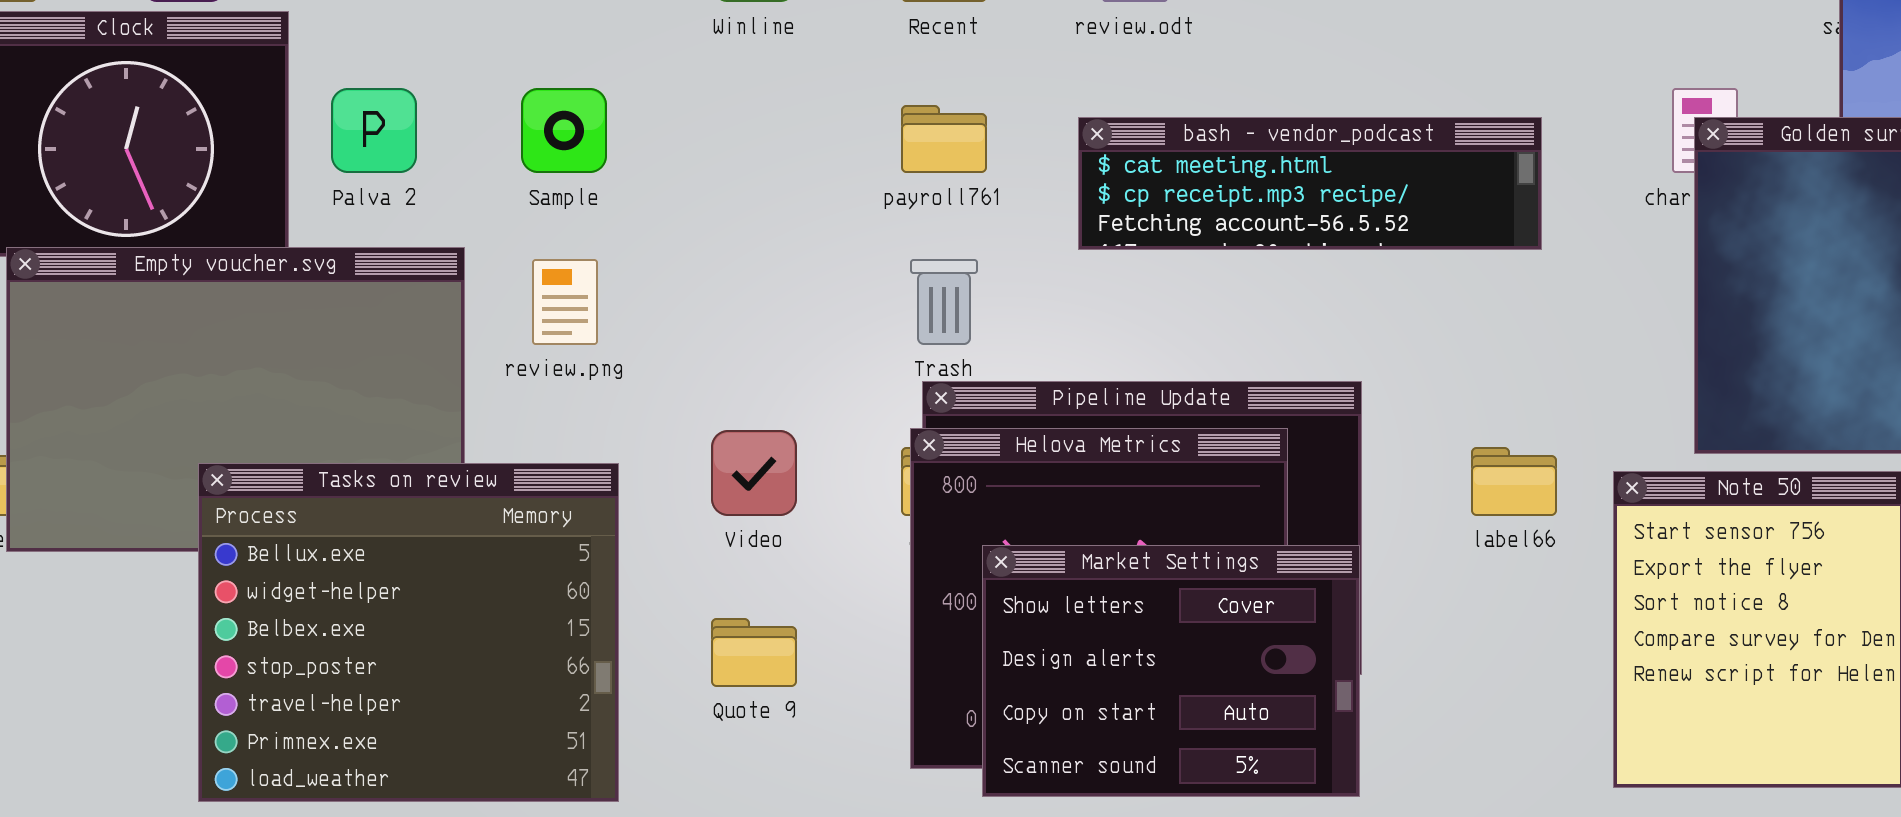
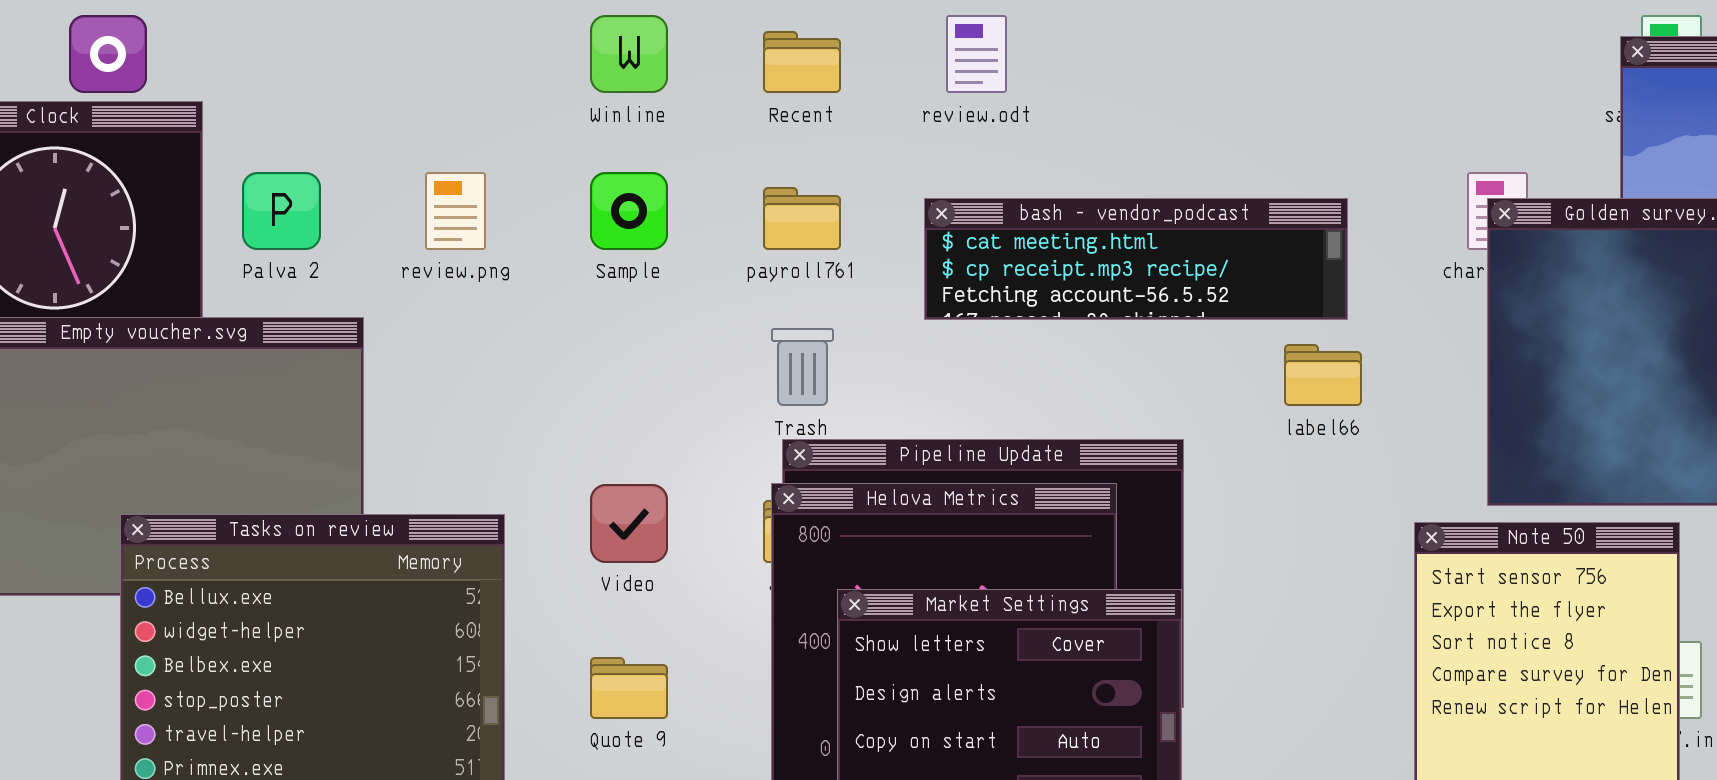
Sample: [521,88,607,173] -> [590,172,668,250], moved
review.png: [532,259,598,345] -> [425,172,486,250], moved
label66: [1471,447,1557,516] -> [1284,344,1362,406], moved

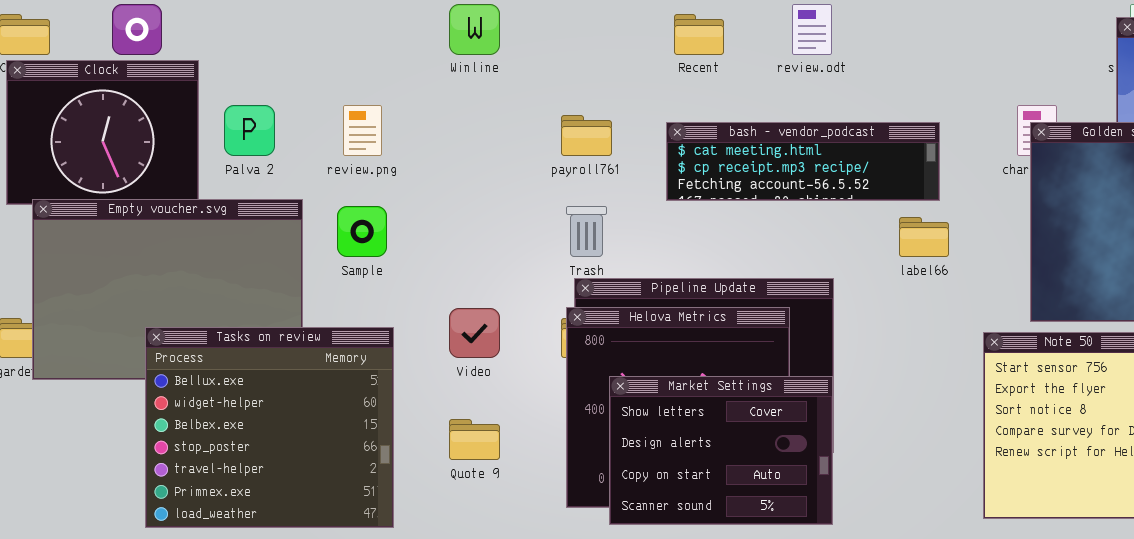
review.odt: [946,15,1007,93] -> [792,4,832,55], moved
Recent: [763,31,841,93] -> [674,14,724,55], moved
Sample: [590,172,668,250] -> [337,206,387,257], moved

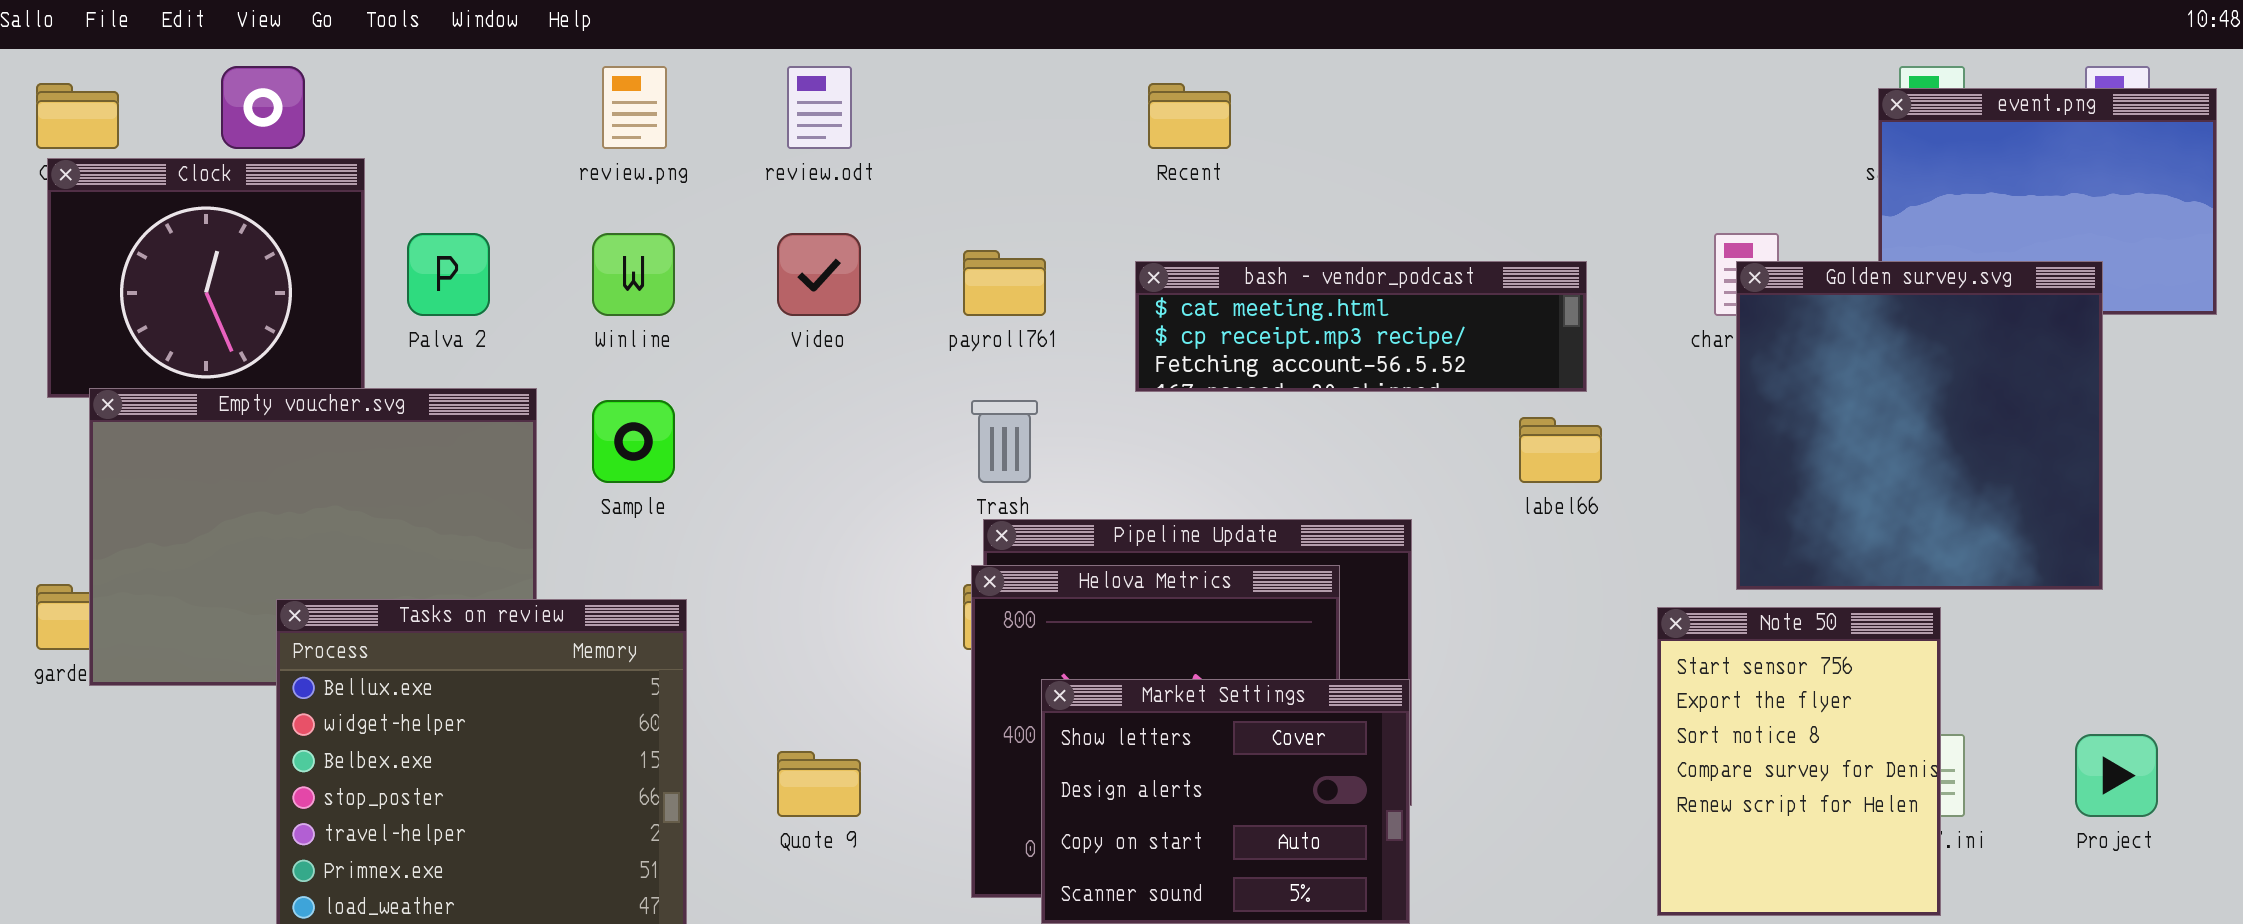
Winline: [449,4,500,55] -> [592,233,675,316], moved
review.odt: [792,4,832,55] -> [787,66,852,149], moved
review.png: [343,105,382,156] -> [602,66,667,149], moved
Video: [449,308,500,358] -> [777,233,861,316], moved

